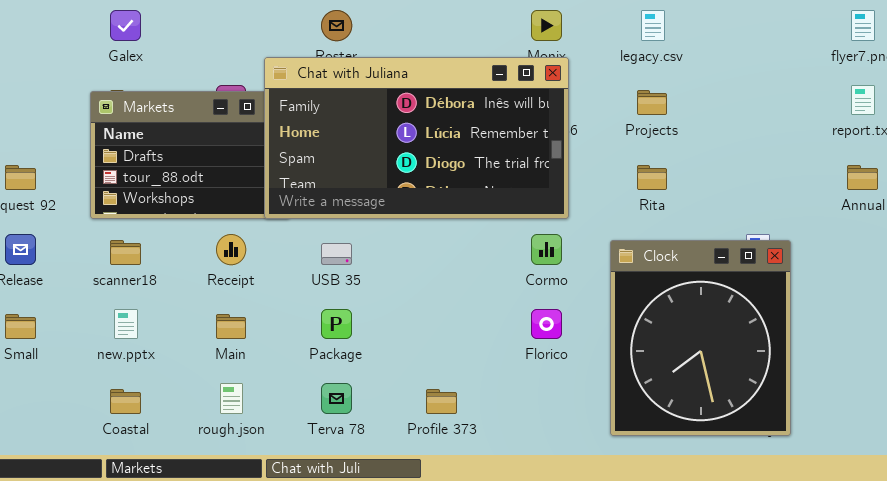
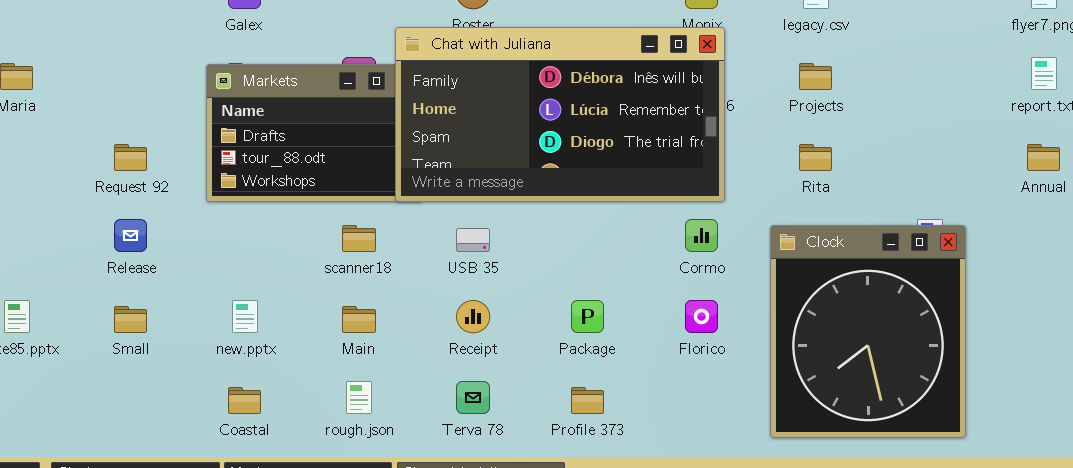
Receipt: [216,234,246,265] -> [456,300,490,333], moved
scanner18: [110,240,141,265] -> [342,225,376,252], moved
Package: [321,309,352,339] -> [571,300,604,333], moved

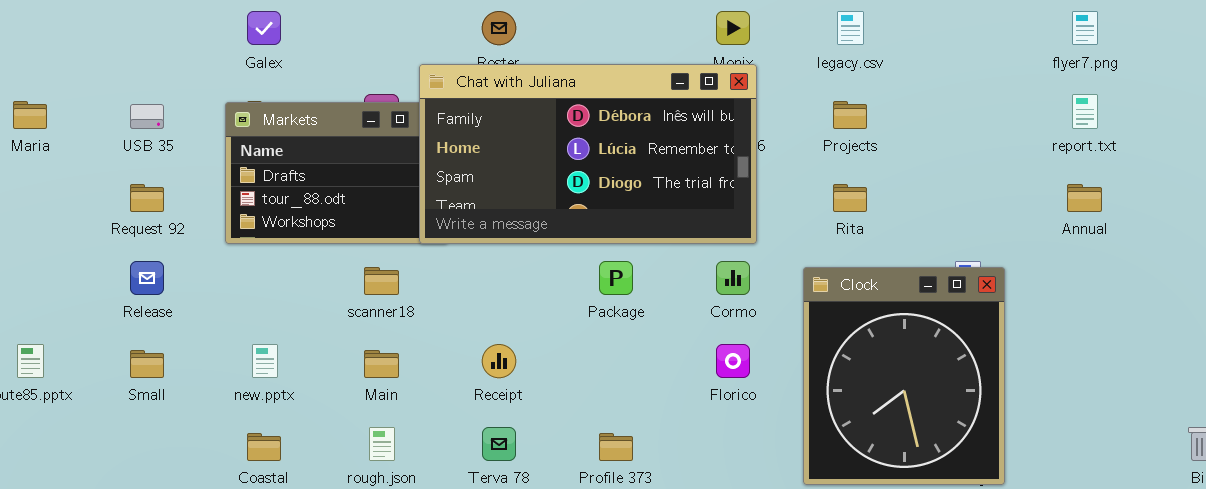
USB 35: [456,228,490,252] -> [130,104,164,129], moved
Package: [571,300,604,333] -> [599,261,633,295], moved

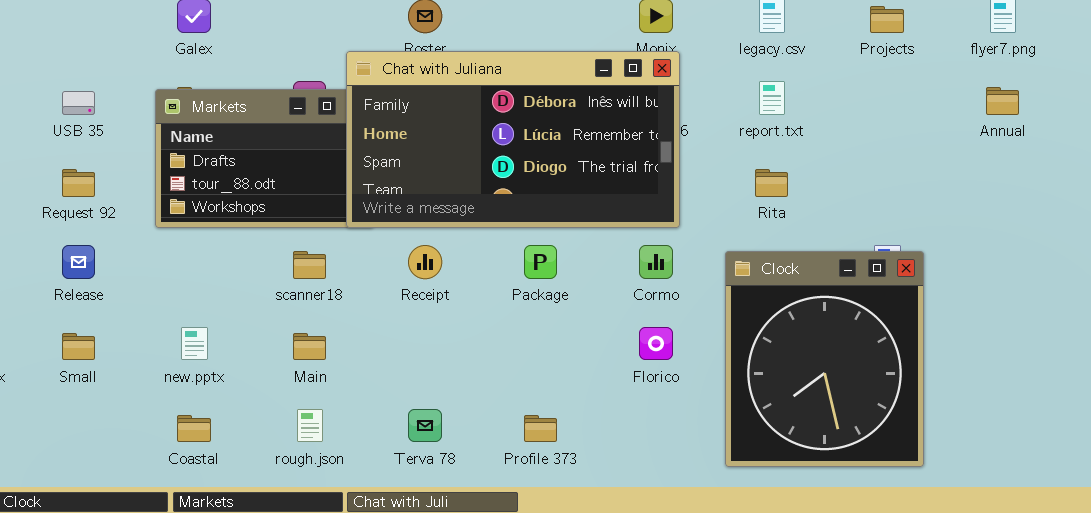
report.txt: [1072,94,1098,129] -> [759,81,785,115], moved
Projects: [833,101,867,129] -> [870,6,904,33], moved
Annual: [1067,184,1102,212] -> [986,87,1019,115], moved
Receipt: [482,344,516,378] -> [408,245,442,279], moved

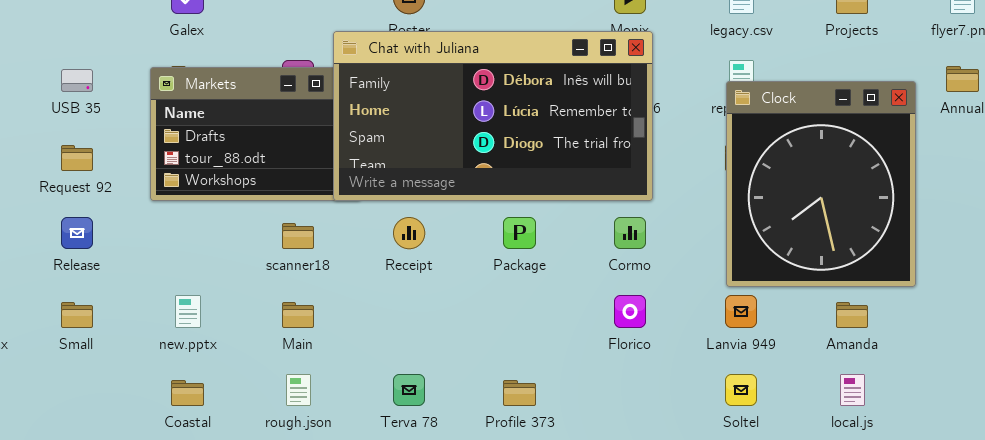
Clock: [725,251,924,467] -> [726,81,916,287], moved

